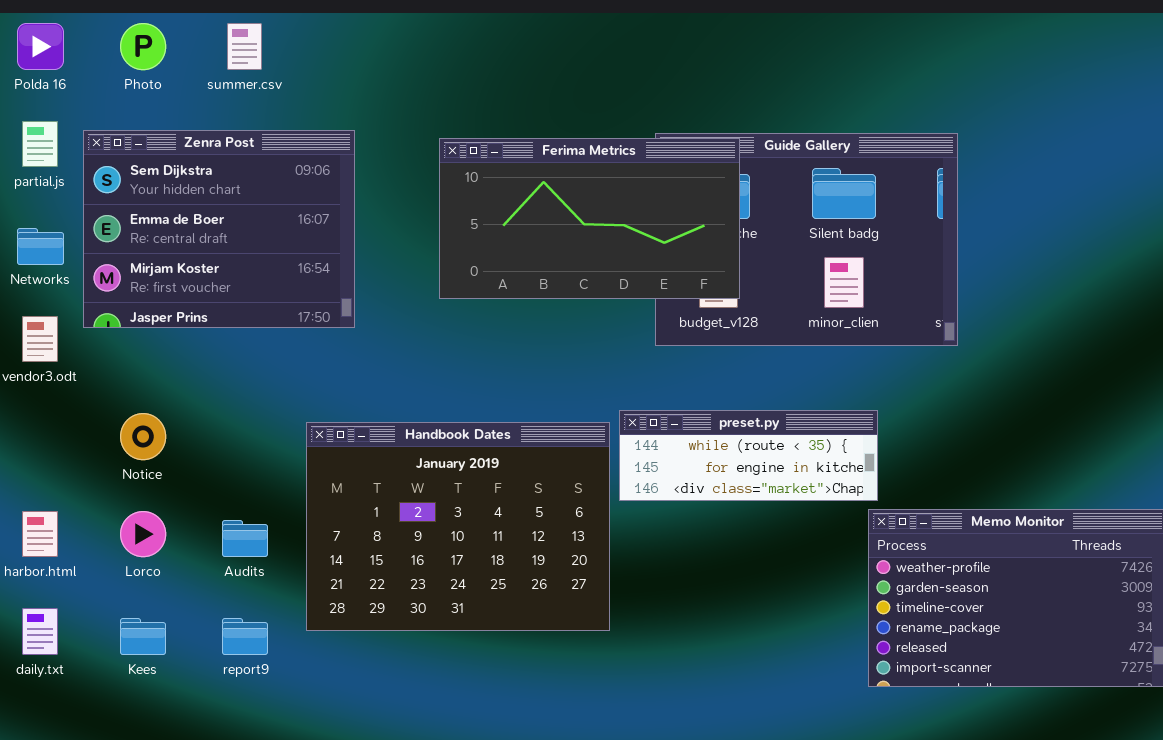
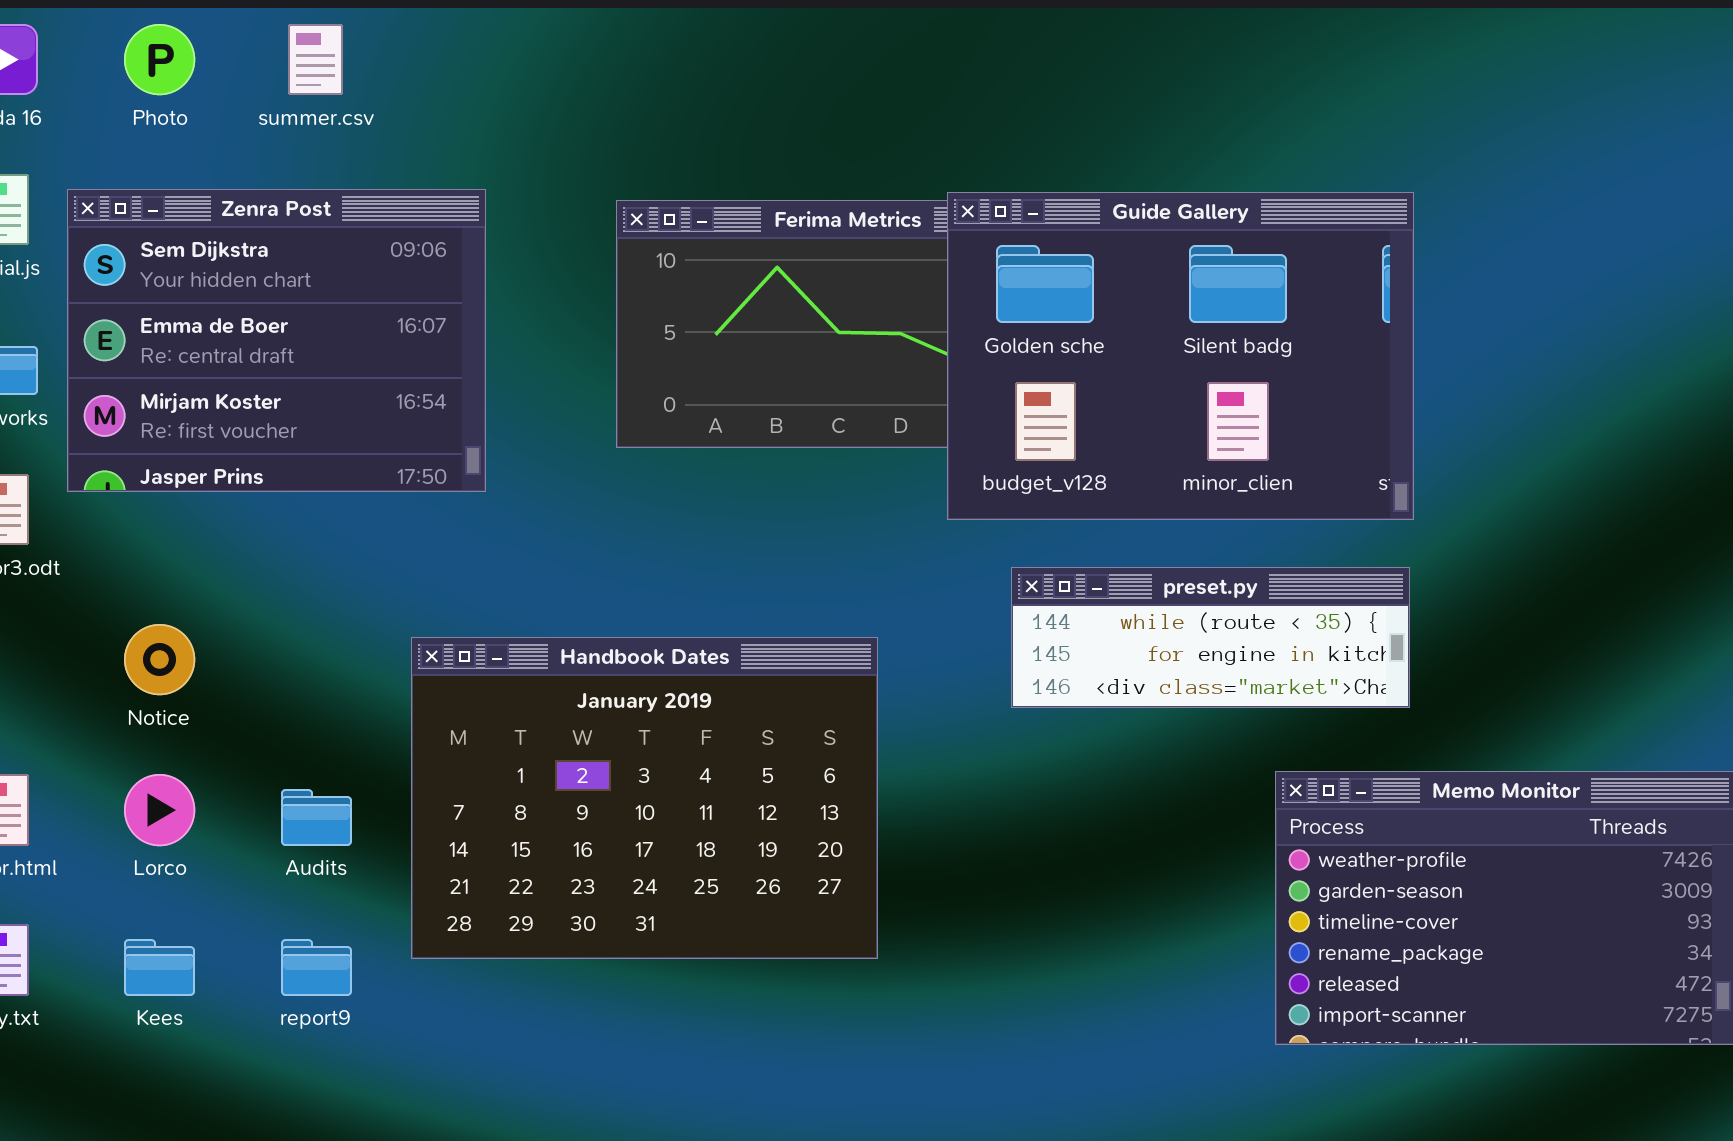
Guide Gallery: [655,133,958,346] -> [947,192,1414,520], raised
preset.py: [619,410,878,501] -> [1011,567,1410,708], moved

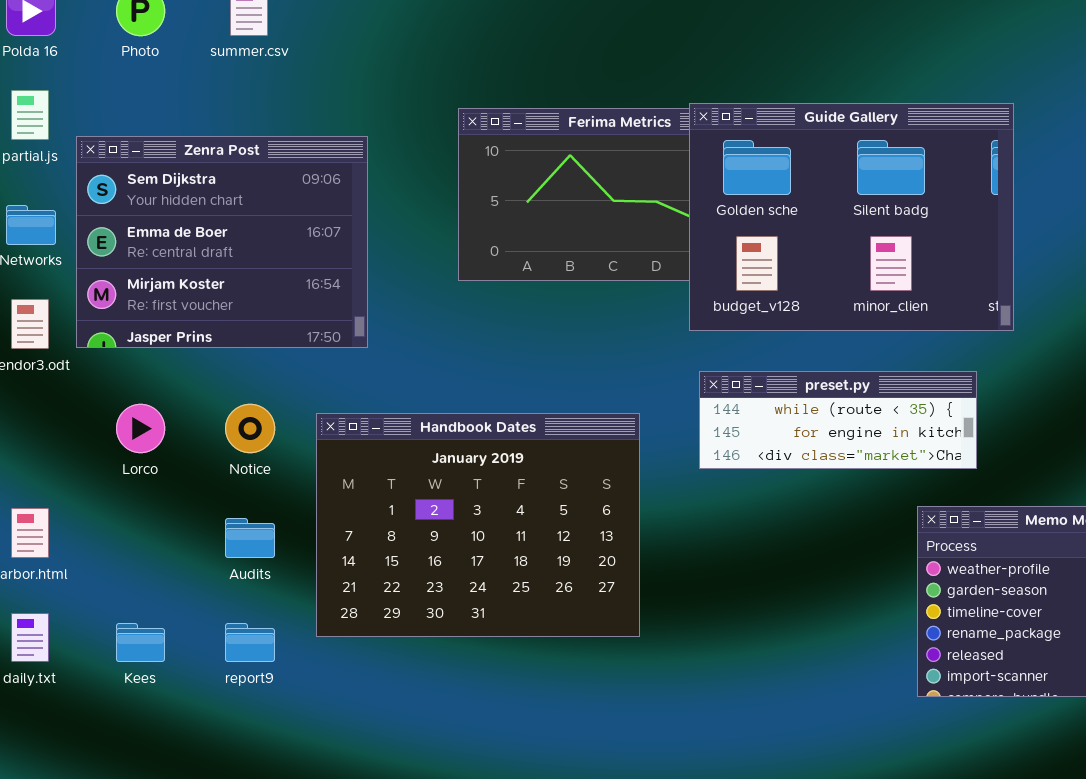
Zenra Post: [67,189,486,492] -> [76,136,368,348], moved
preset.py: [1011,567,1410,708] -> [699,371,977,469], moved
Notice: [124,624,195,695] -> [225,404,275,453], moved
Lorco: [124,774,195,846] -> [116,404,165,453], moved

